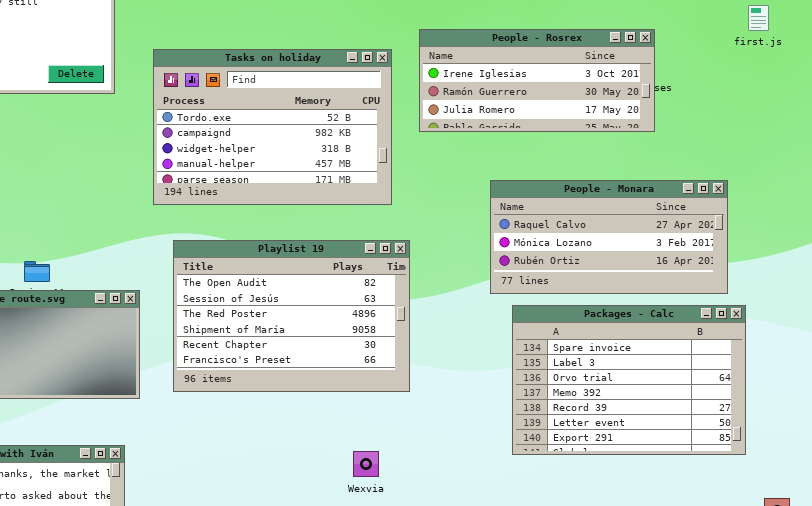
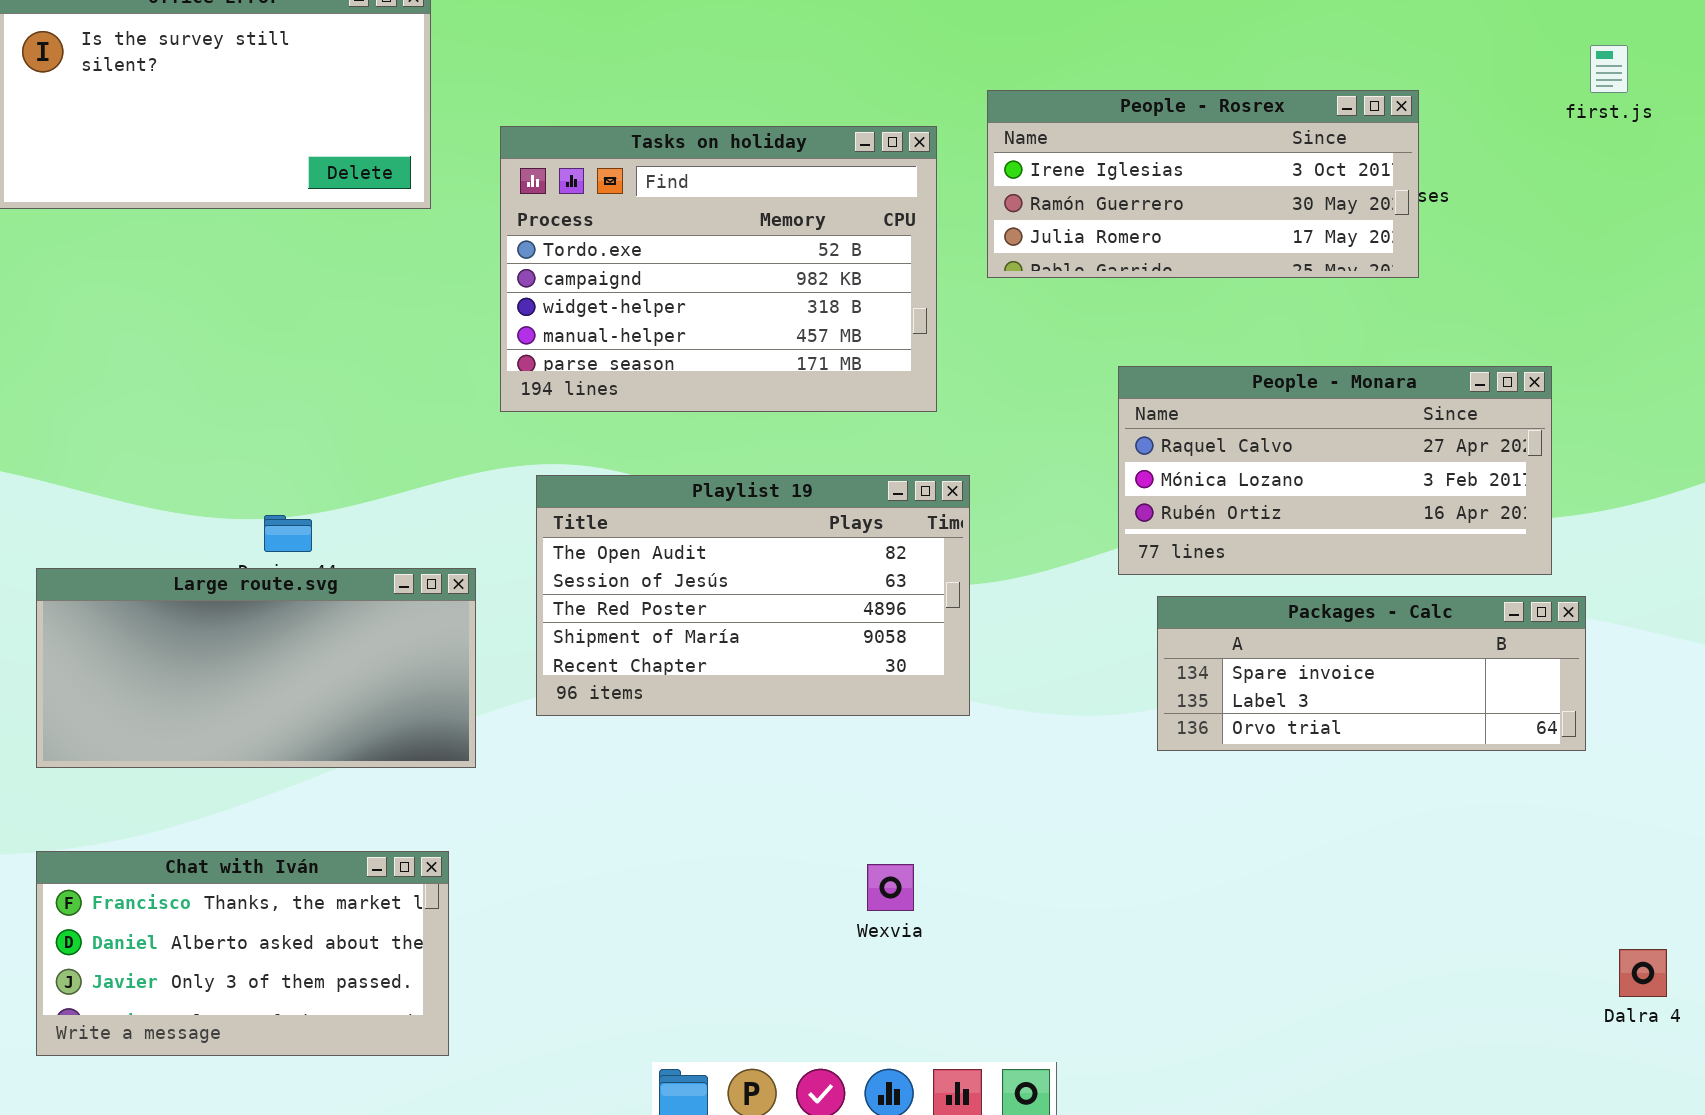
Playlist 19: [173,240,410,392] -> [536,475,970,716], resized
Packages - Calc: [512,305,746,455] -> [1157,596,1586,751], resized

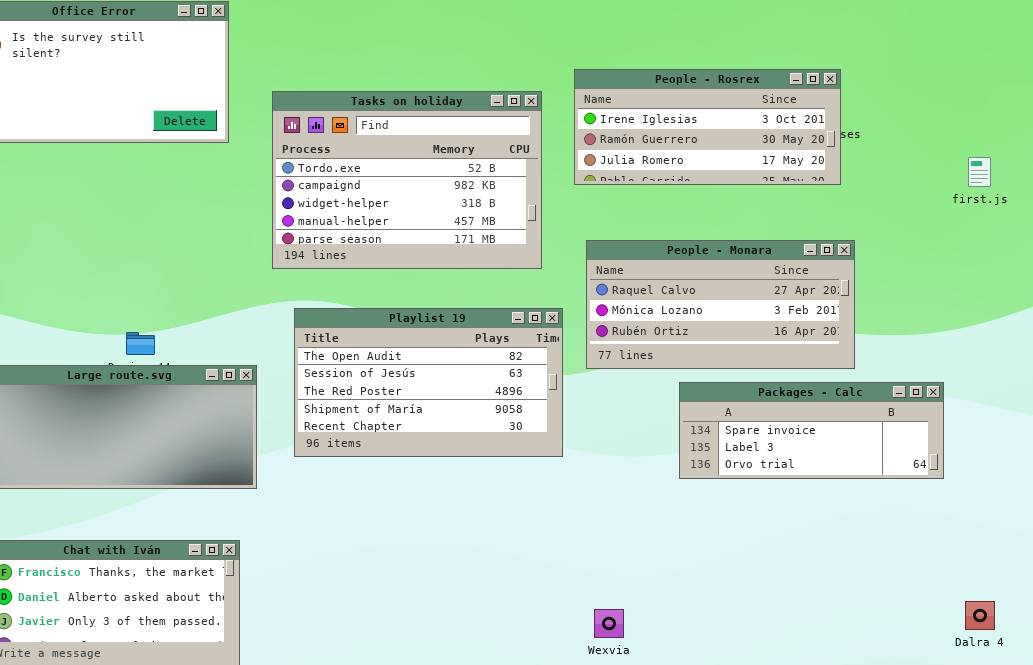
first.js: [1590,45,1628,93] -> [968,157,991,187], moved
People - Monara: [1118,366,1552,575] -> [586,240,855,369], moved
Wexvia: [867,864,914,911] -> [594,609,624,638], moved

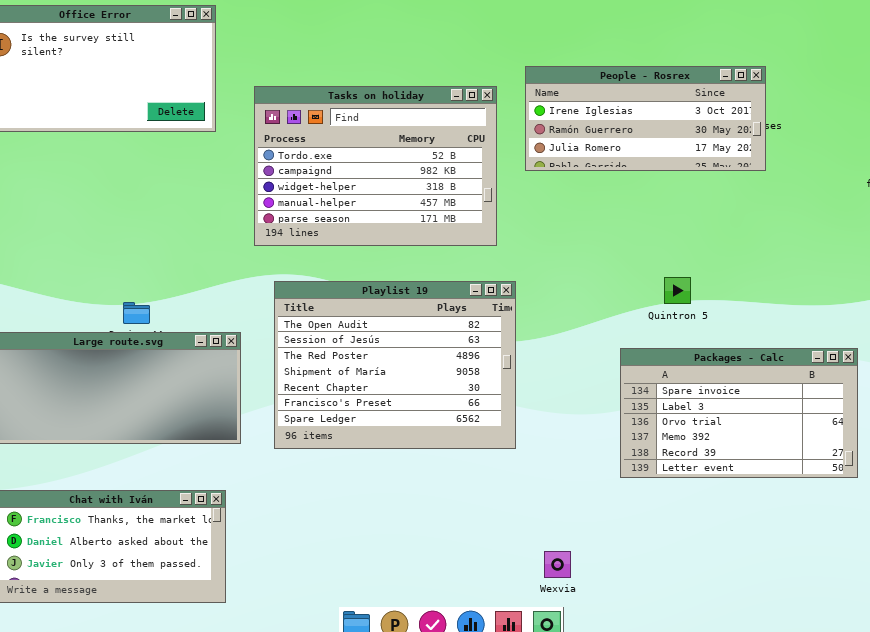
People - Monara: [586,240,855,369] -> none, closed
Playlist 19: [294,308,563,457] -> [274,281,516,449], resized
Packages - Calc: [679,382,944,479] -> [620,348,858,478], resized

